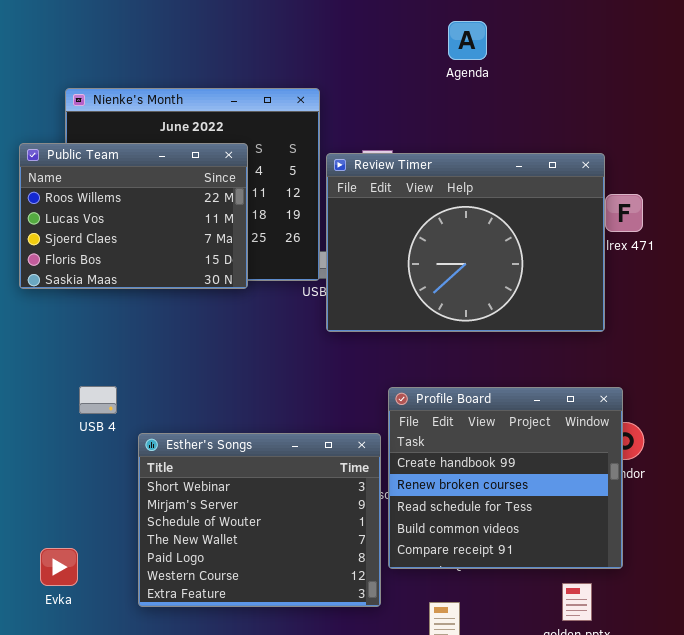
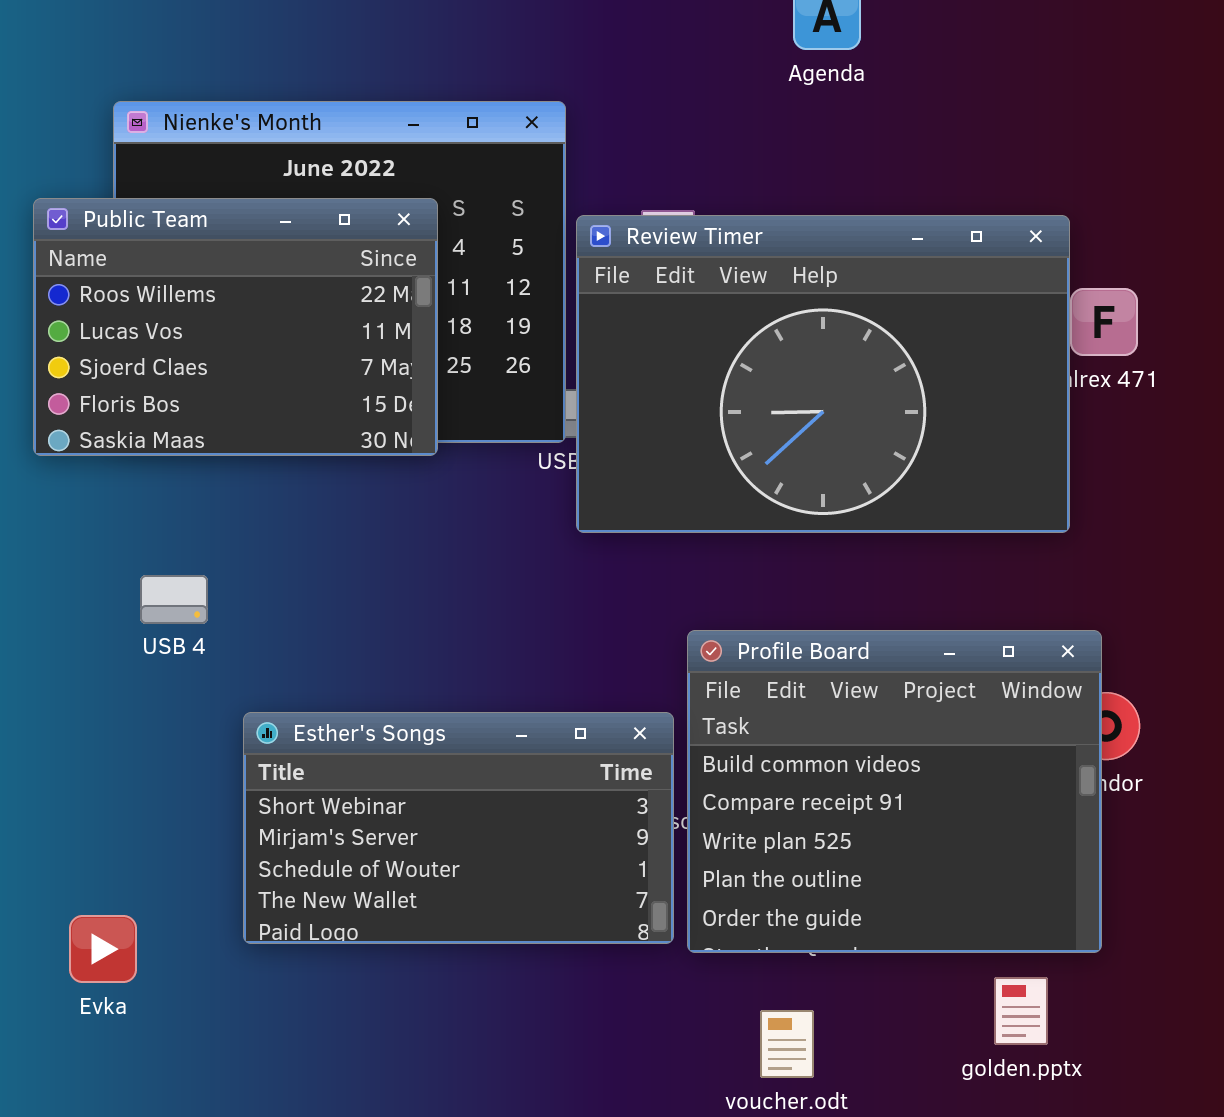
USB 4: [79,386,117,414] -> [140,575,208,624], moved
Profile Board: [388,387,623,569] -> [687,630,1102,953], scrolled down 3 rows
Esther's Songs: [138,433,381,607] -> [243,712,674,944], resized

